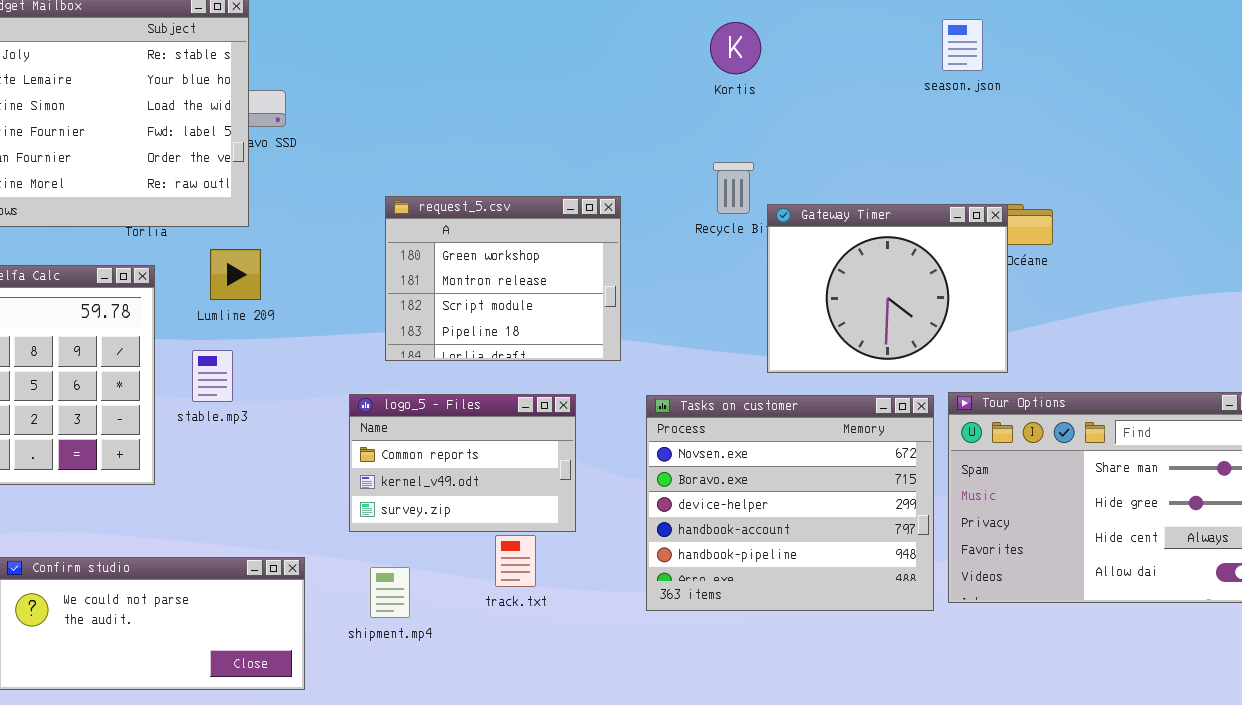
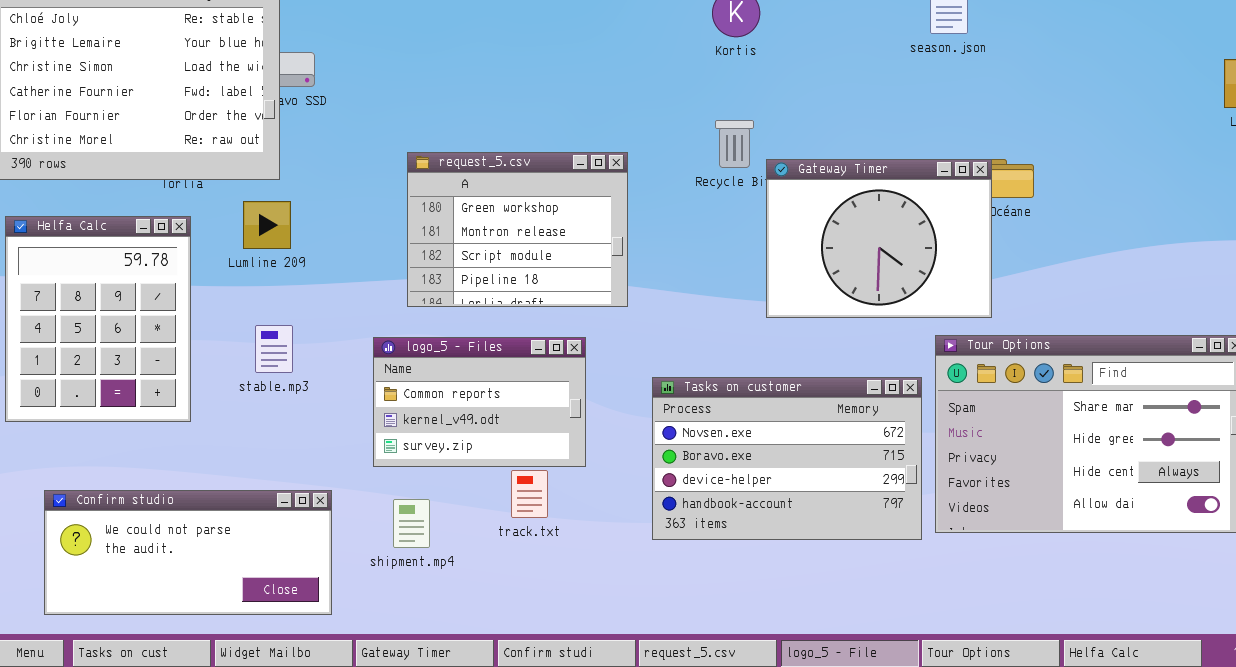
stable.mp3: [192,350,233,402] -> [255,325,293,373], moved
Tasks on customer: [646,395,934,611] -> [652,377,922,540], resized

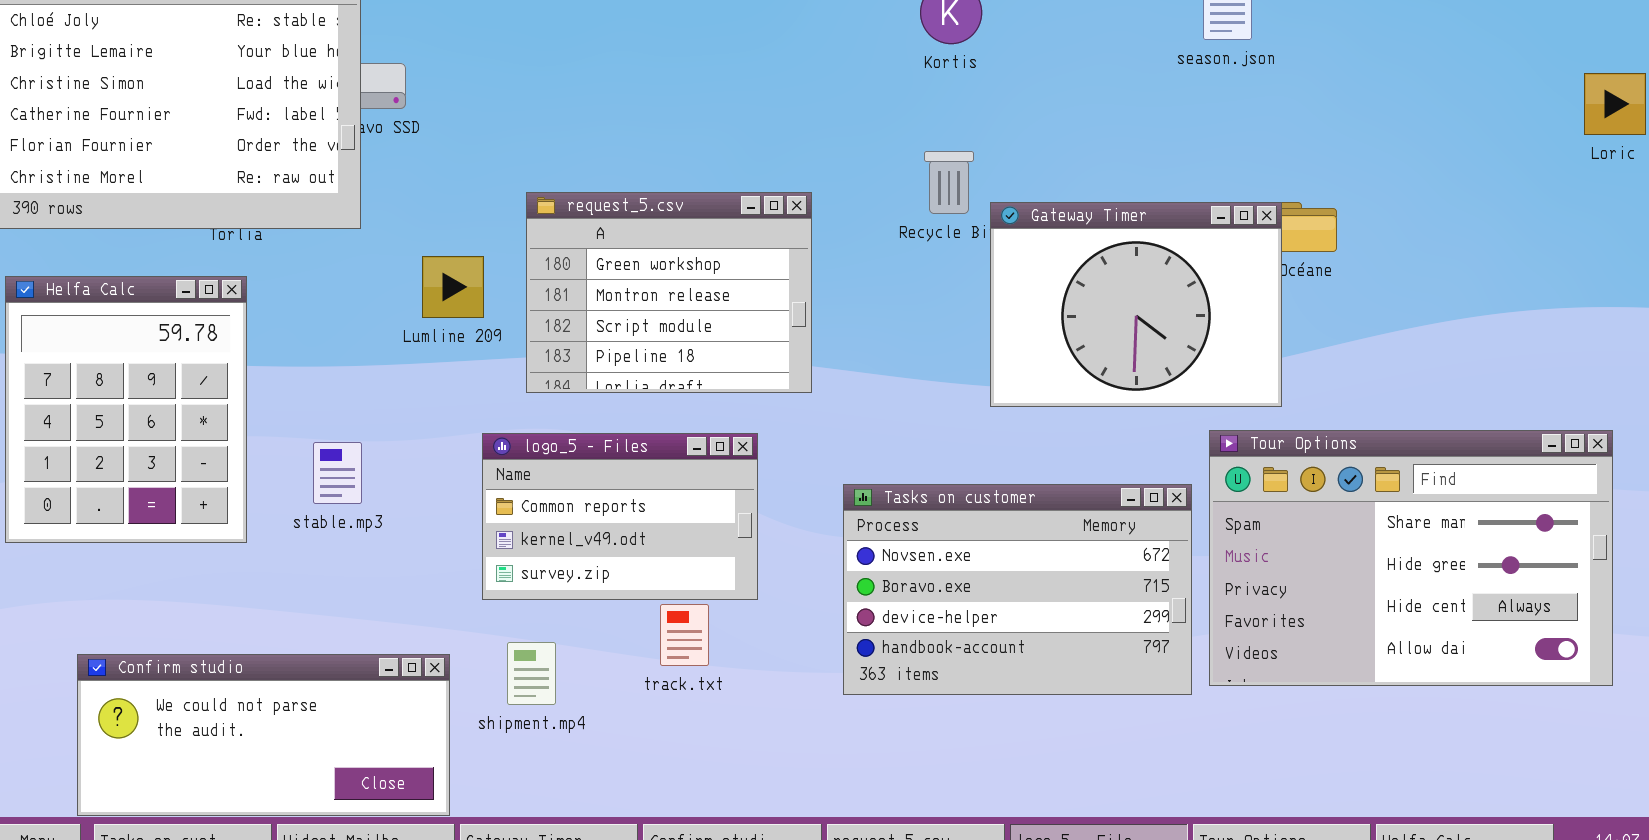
Lumline 209: [243,201,291,249] -> [422,256,484,318], moved
stable.mp3: [255,325,293,373] -> [313,442,362,504], moved
Confirm studio: [44,490,332,615] -> [77,654,450,816], moved

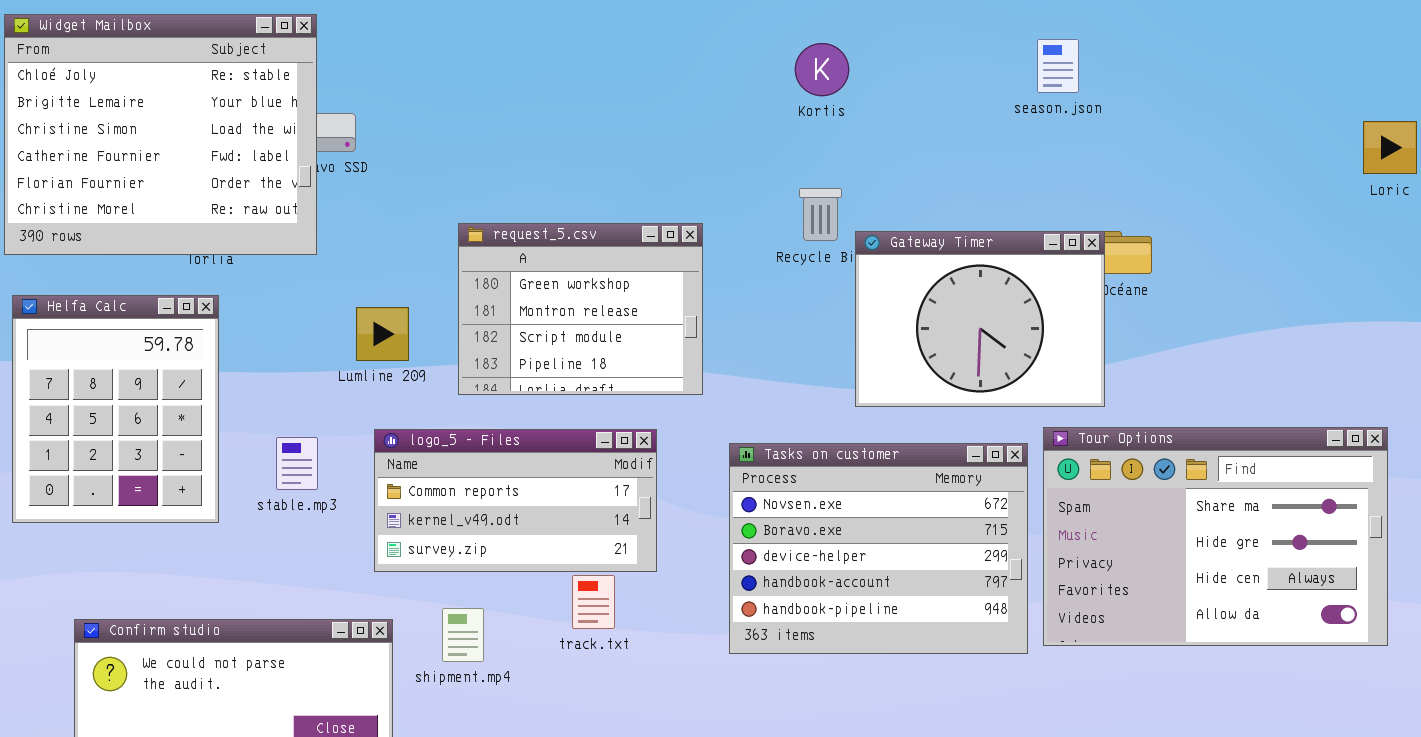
Lumline 209: [422,256,484,318] -> [356,307,409,361], moved
logo_5 - Files: [482,433,758,600] -> [374,429,657,572], resized
Tasks on customer: [843,484,1192,695] -> [729,443,1028,654], resized

